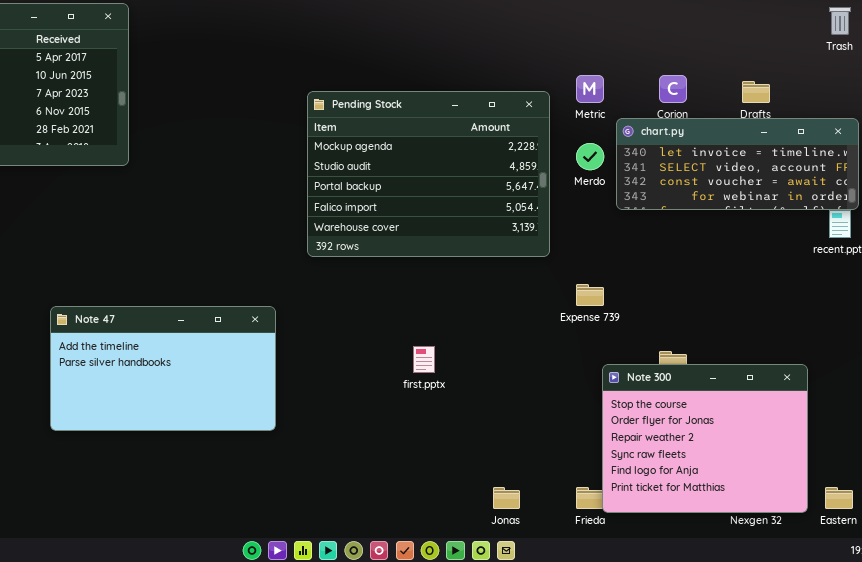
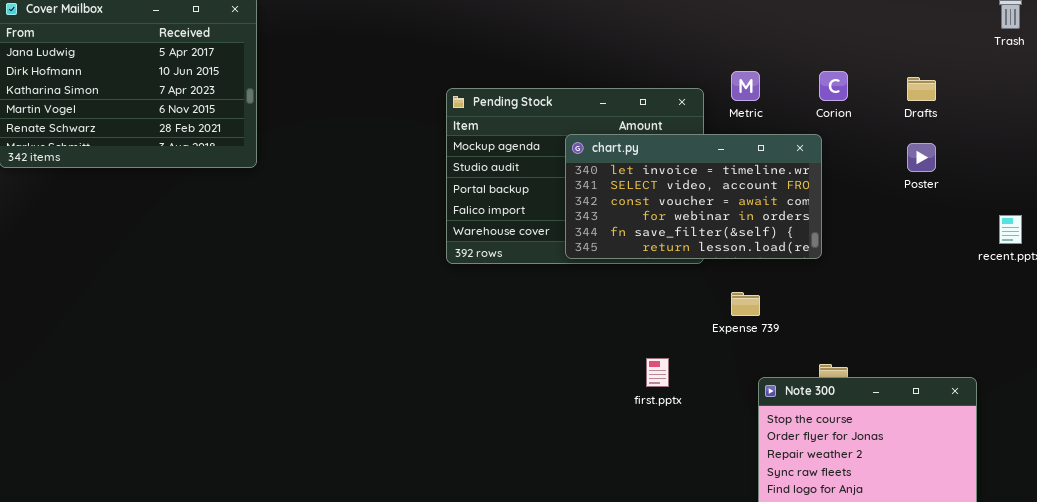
chart.py: [616,118,859,210] -> [565,134,822,259], moved, resized
Note 47: [50,306,276,431] -> none, closed
first.pptx: [413,346,435,373] -> [646,358,669,387], moved

